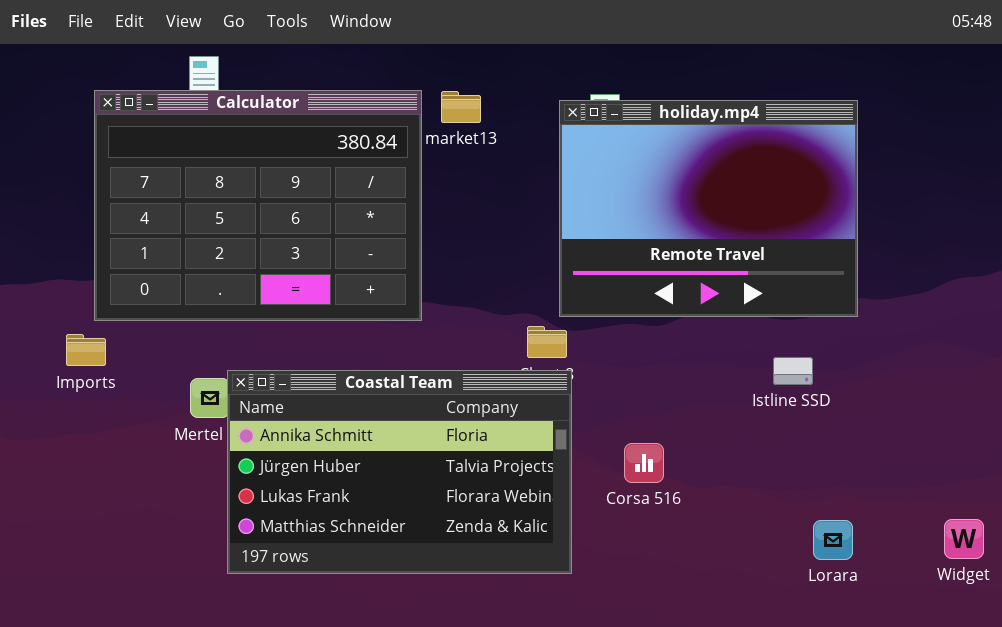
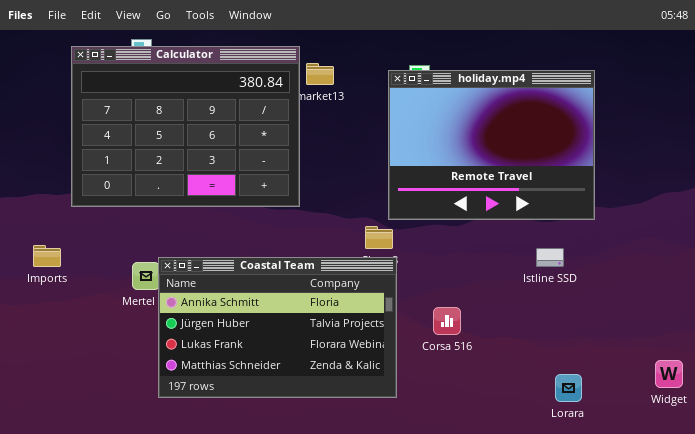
Calculator: [94,90,422,321] -> [71,46,300,207], moved
Imports: [66,334,106,366] -> [33,245,61,267], moved
Lorara: [813,520,853,560] -> [555,374,582,402], moved

